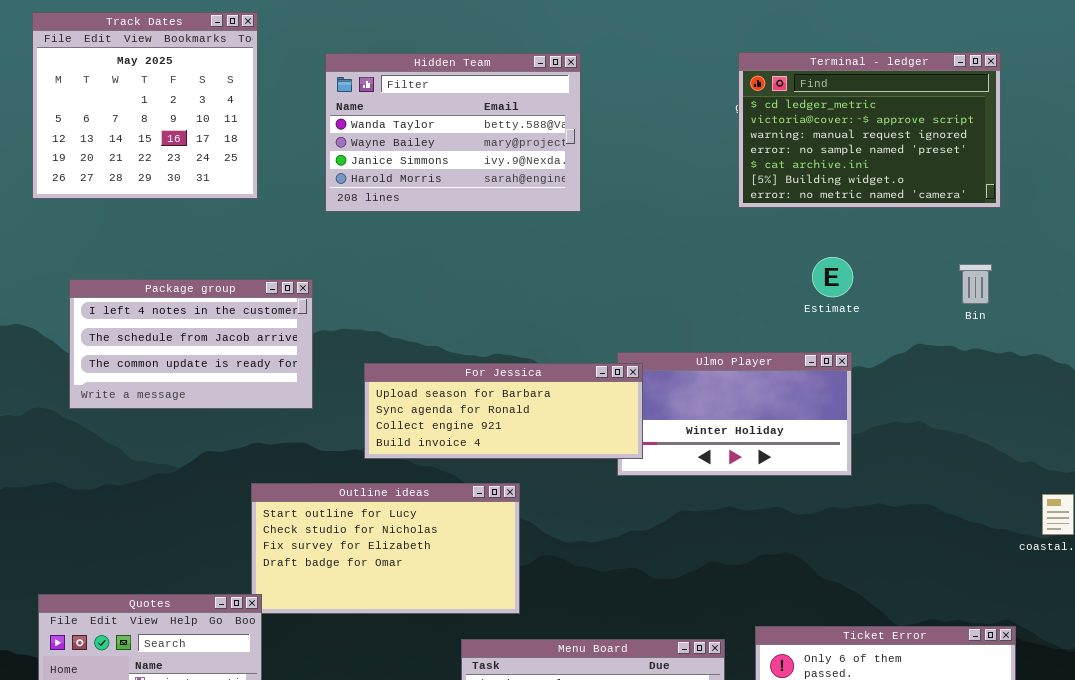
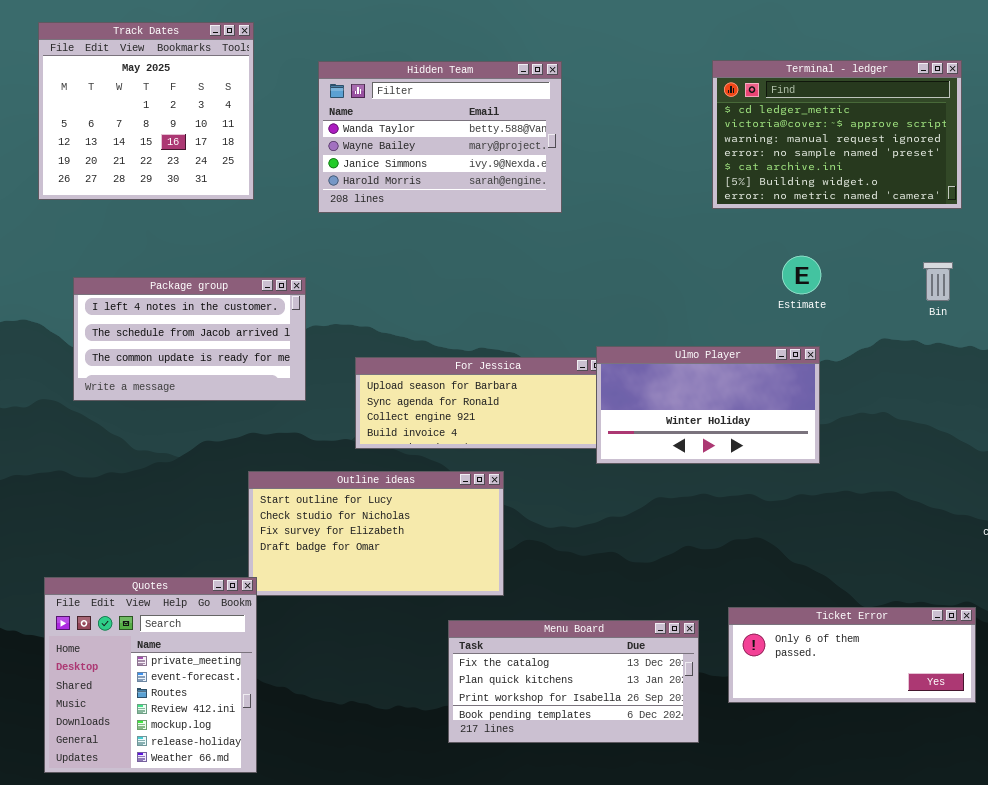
Ulmo Player: [617,352,852,476] -> [596,346,820,464], raised

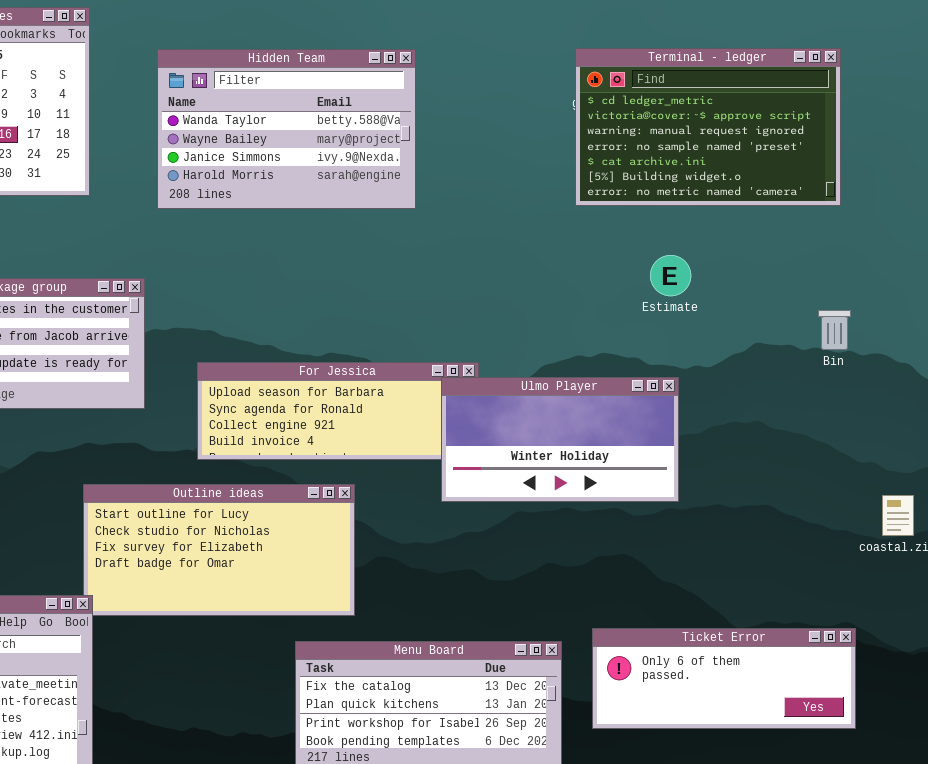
Bin: [923,262,953,301] -> [818,310,851,350], moved
Ulmo Player: [596,346,820,464] -> [441,377,679,502], moved

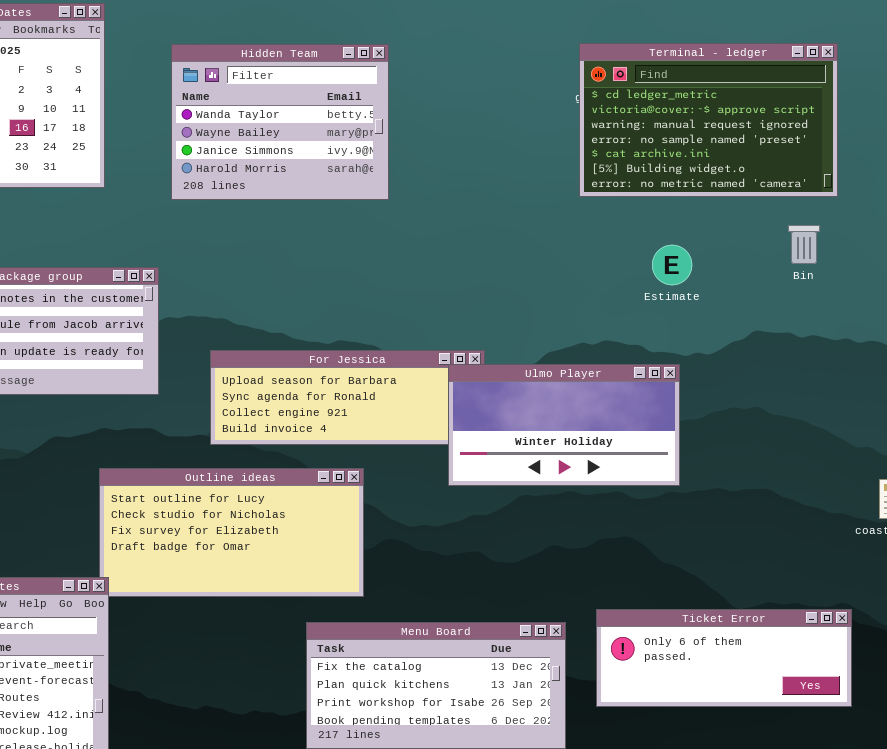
Hidden Team: [157,49,416,209] -> [171,44,389,200], resized
Bin: [818,310,851,350] -> [788,225,820,264], moved

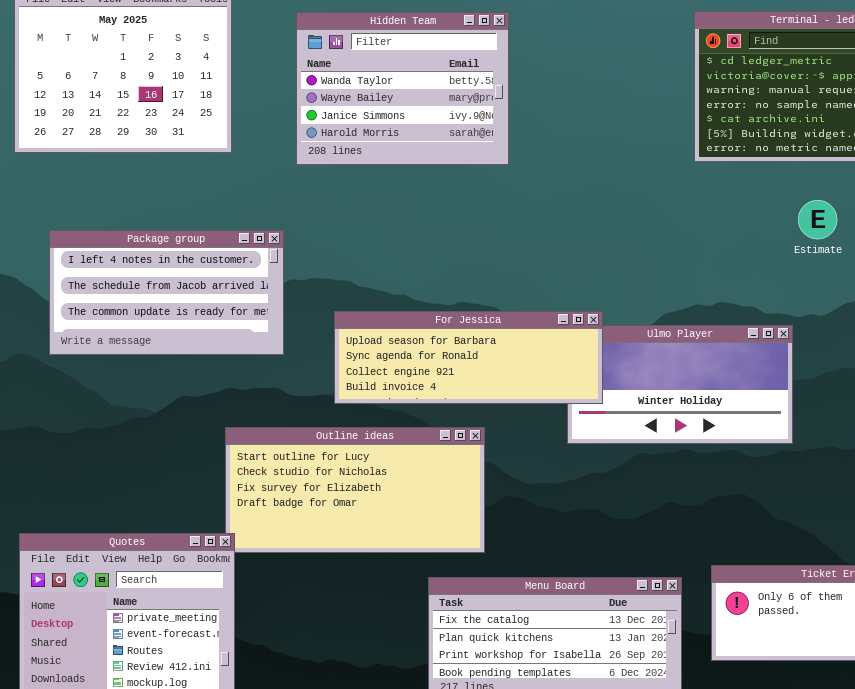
Estimate: [652,245,692,285] -> [798,200,837,239], moved
For Jessica: [210,350,485,445] -> [334,311,603,404], raised

